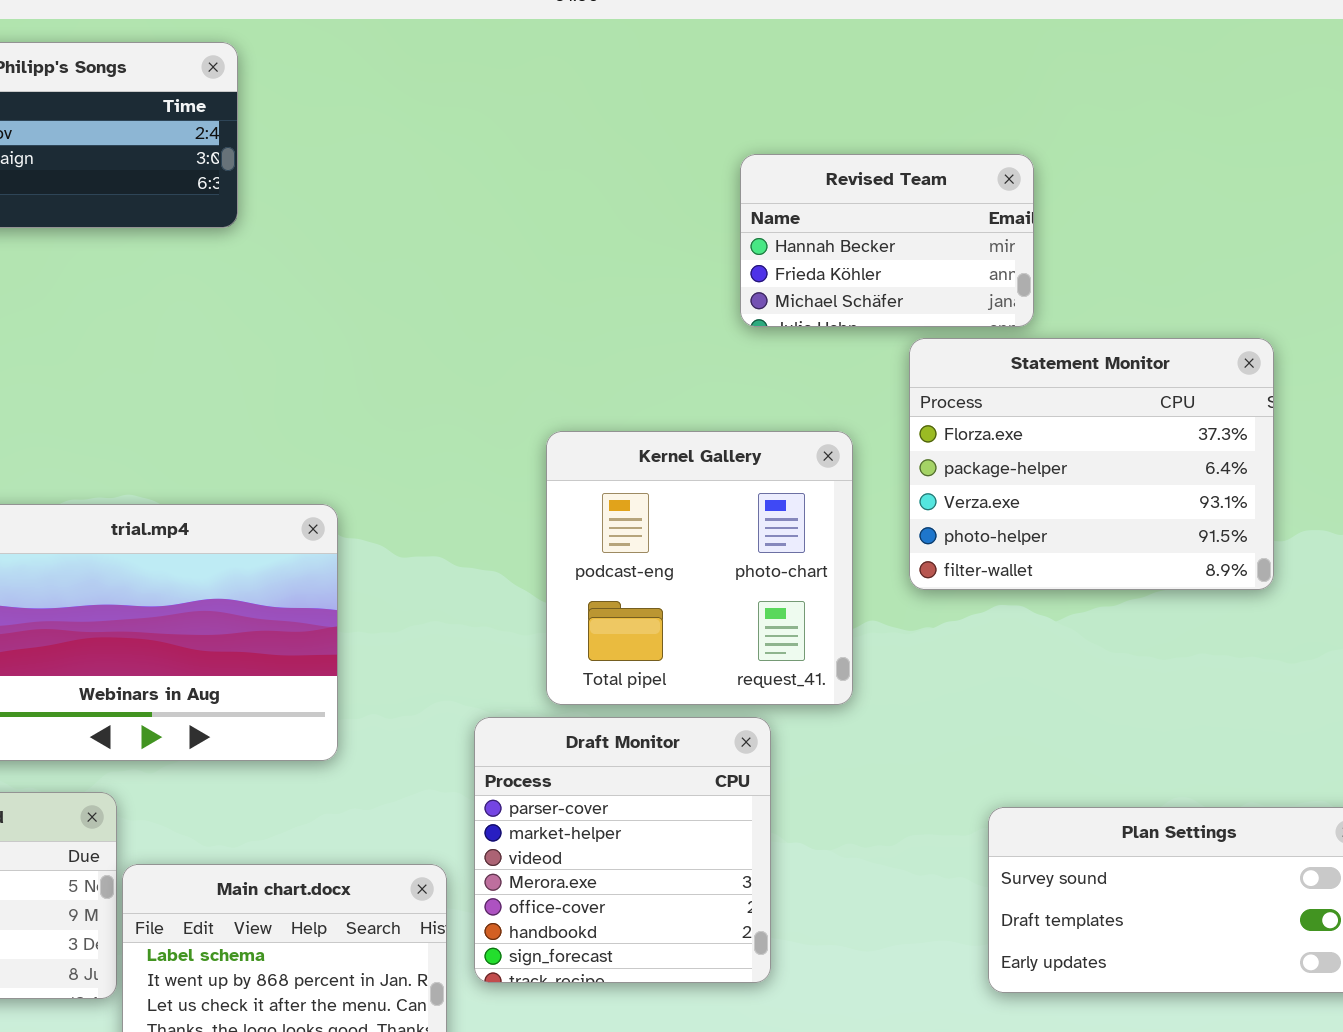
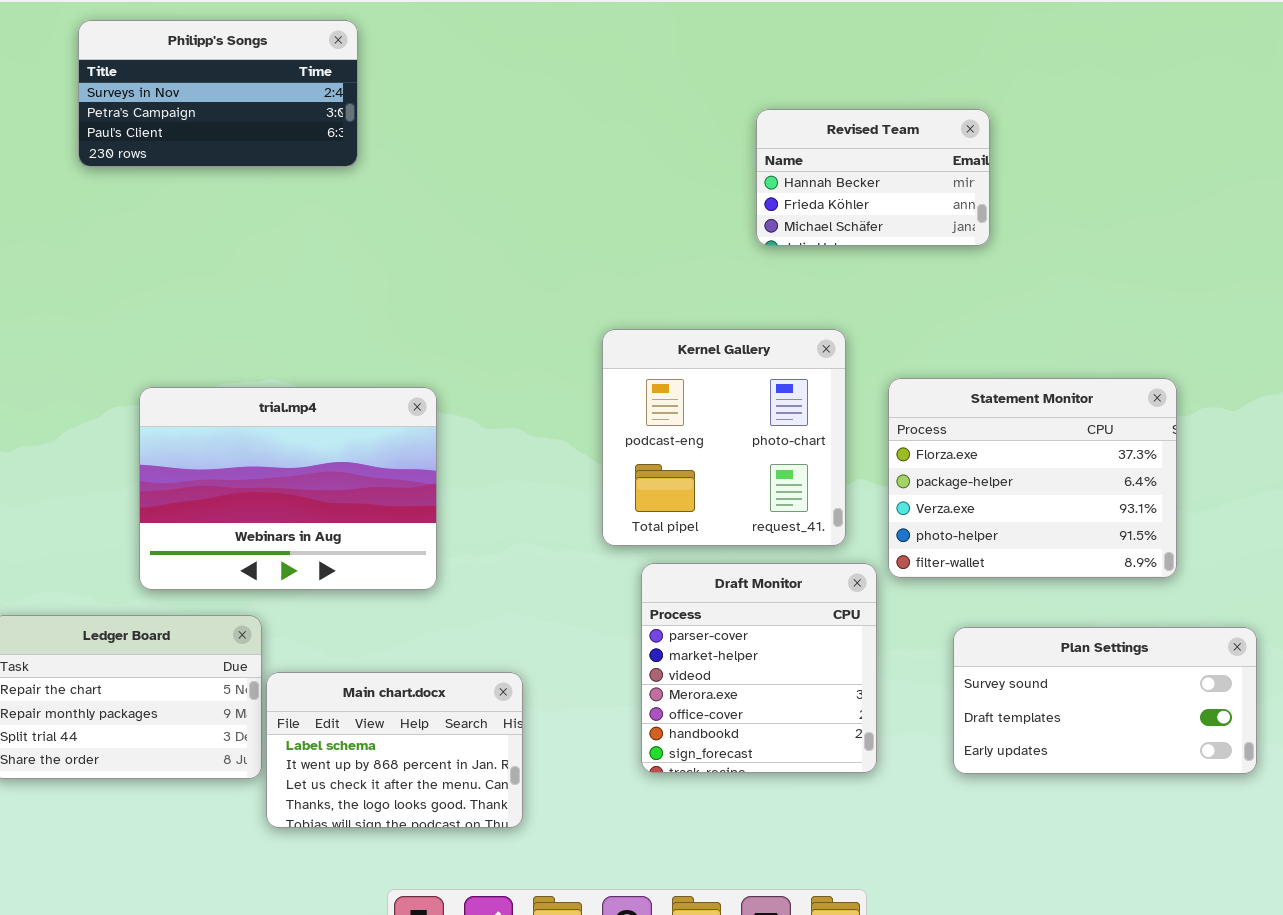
Statement Monitor: [909,338,1274,590] -> [888,378,1177,578], moved
Draft Monitor: [474,717,771,983] -> [641,563,877,773], moved

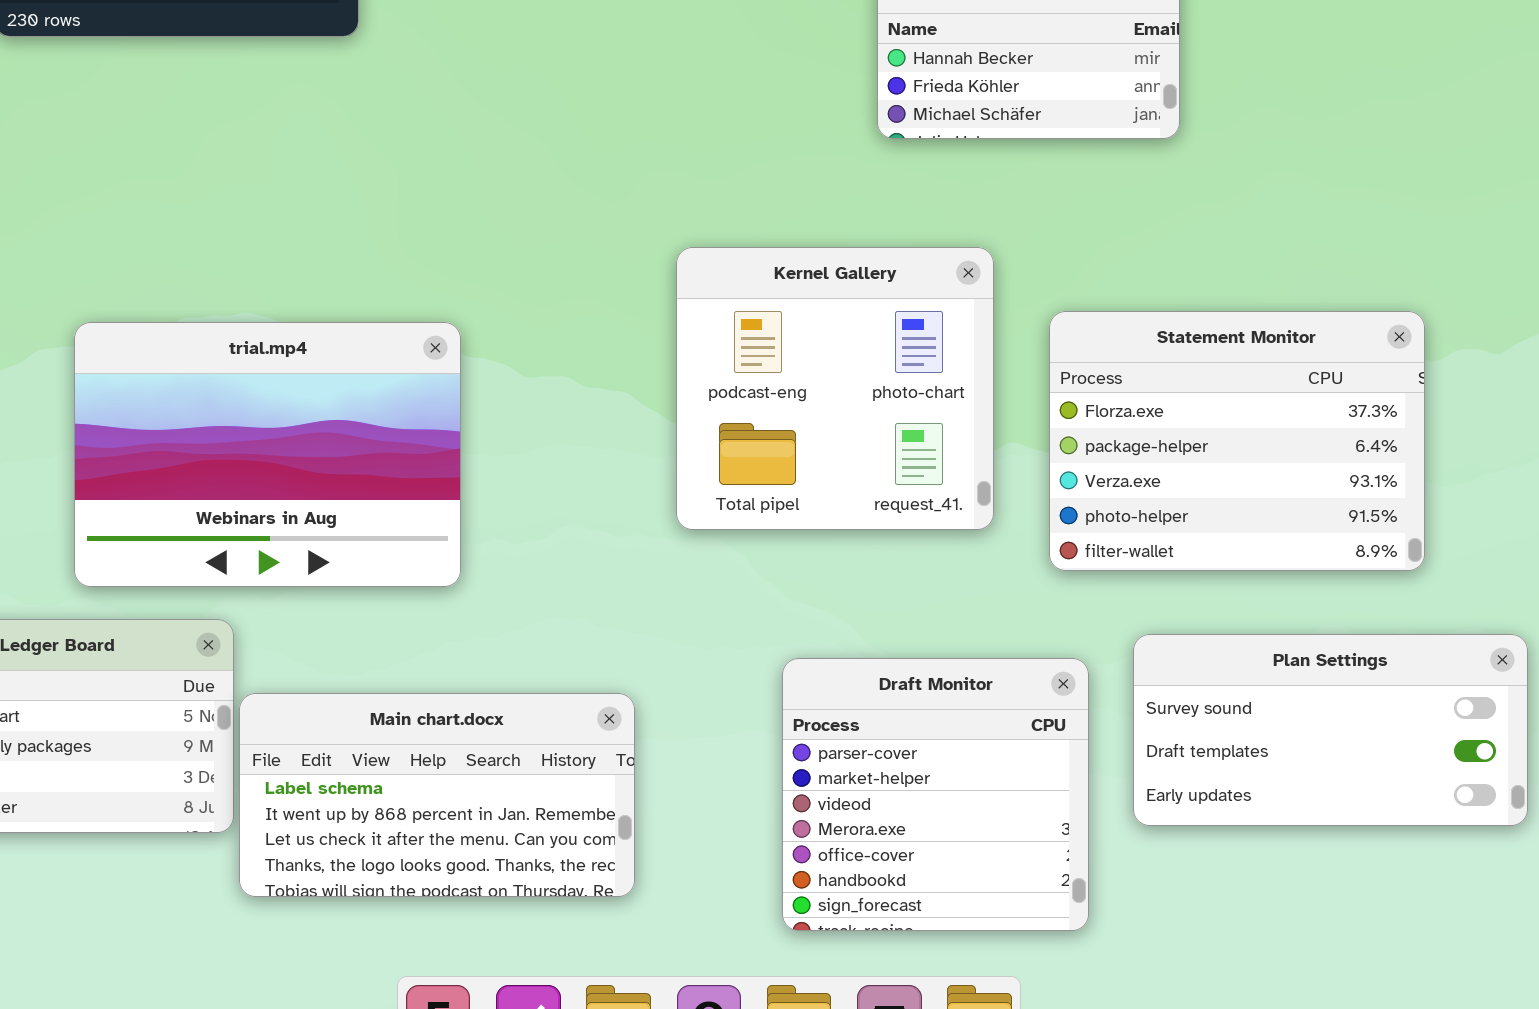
Draft Monitor: [641,563,877,773] -> [782,658,1089,931], moved
Main chart.docx: [266,672,523,828] -> [239,693,635,897], resized

